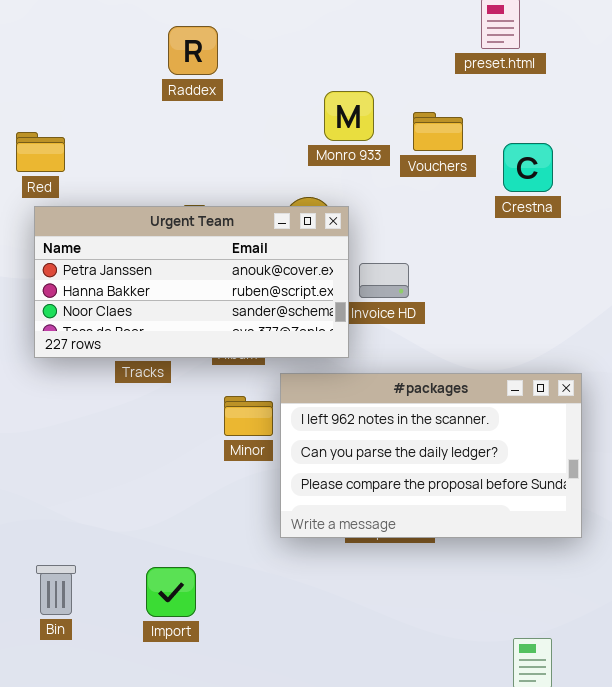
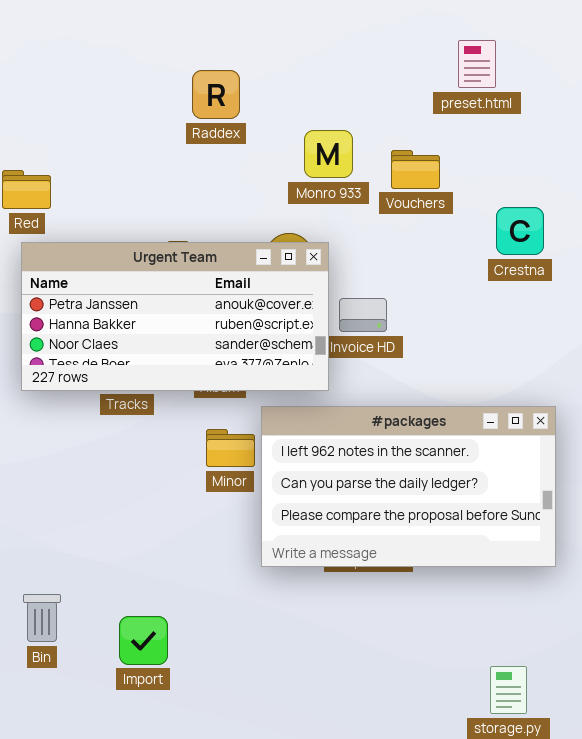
Raddex: [168,26,218,75] -> [192,70,240,119], moved
Crestna: [503,143,553,192] -> [496,207,544,255], moved
Import: [146,567,196,617] -> [119,616,168,665], moved

